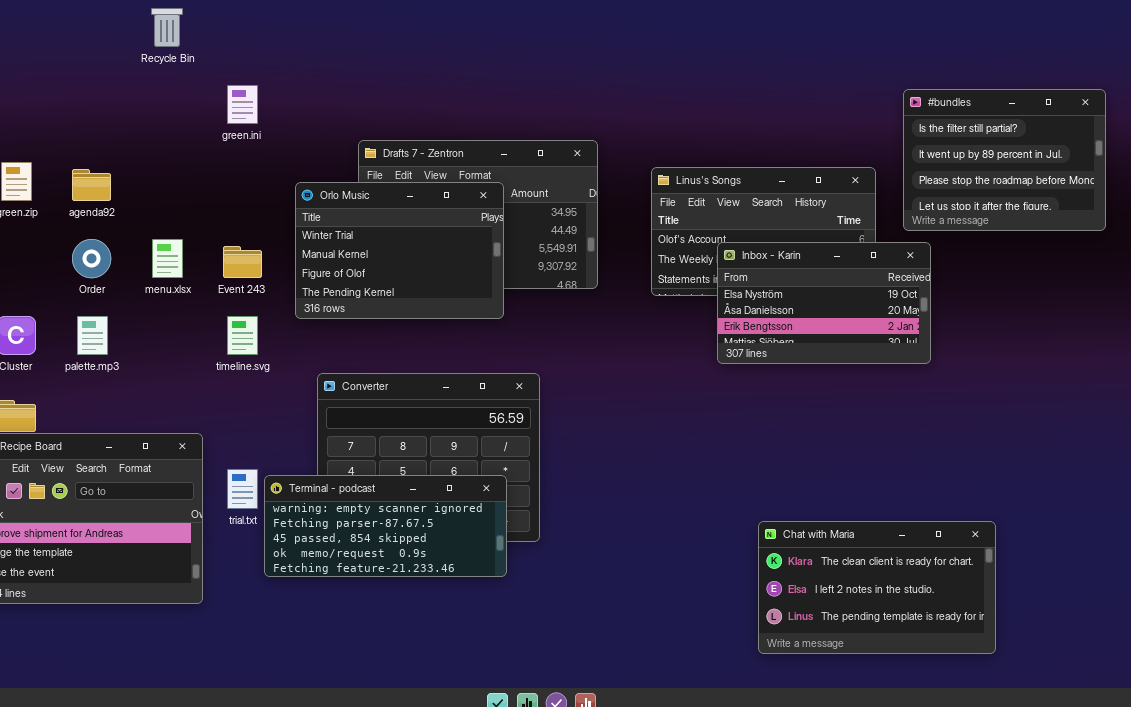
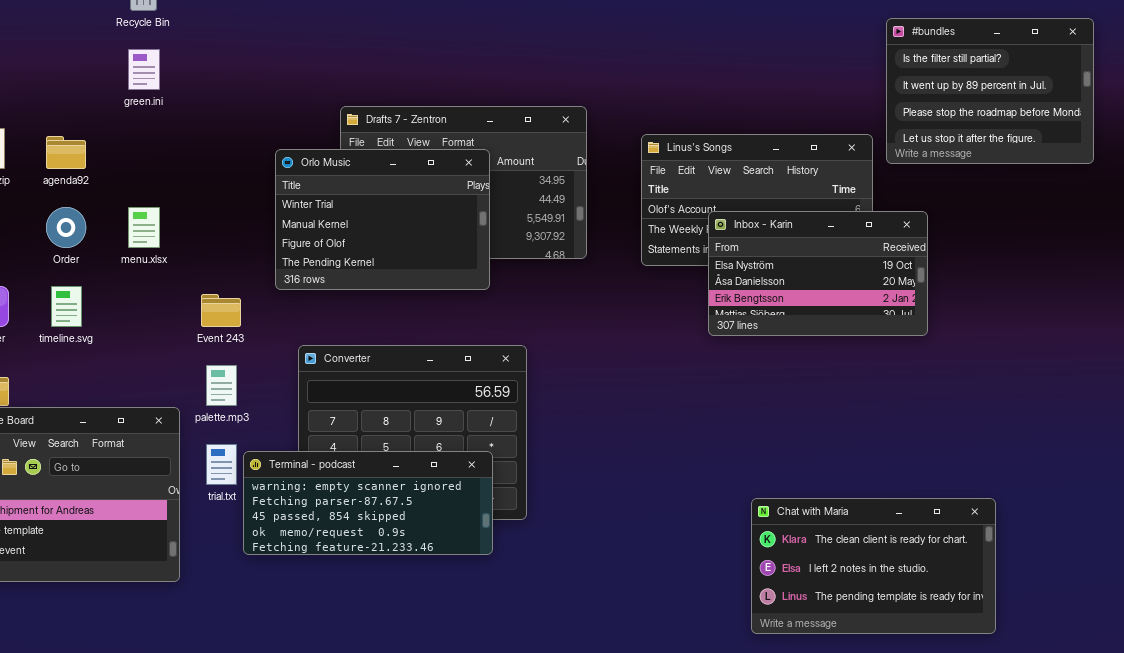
green.ini: [227,85,258,124] -> [128,49,160,90], moved
#bundles: [903,89,1106,231] -> [886,18,1094,164], moved
Event 243: [223,246,262,278] -> [201,294,241,327], moved
palette.mp3: [77,316,108,355] -> [206,365,237,406], moved
timeline.svg: [227,316,258,355] -> [51,286,82,327], moved

